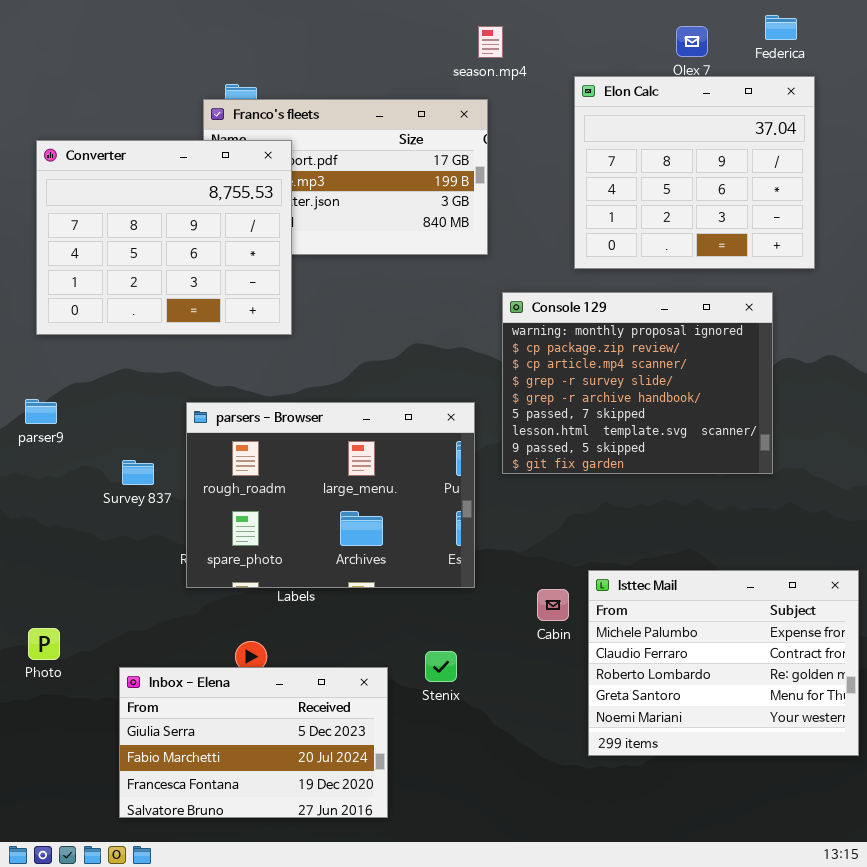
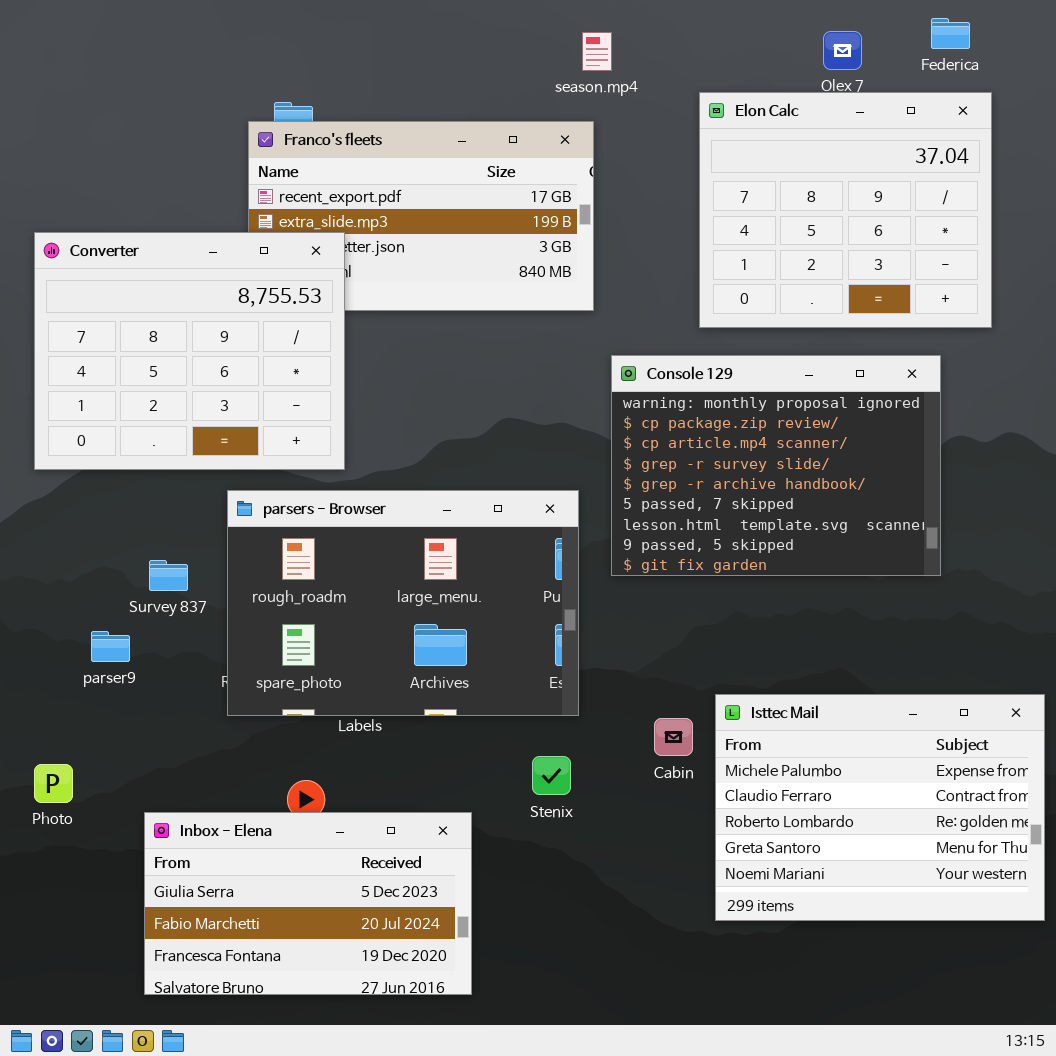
Converter: [36,140,292,335] -> [34,232,345,470], moved
parser9: [25,399,57,424] -> [91,631,130,662], moved
Stenix: [425,651,457,682] -> [532,756,571,795], moved

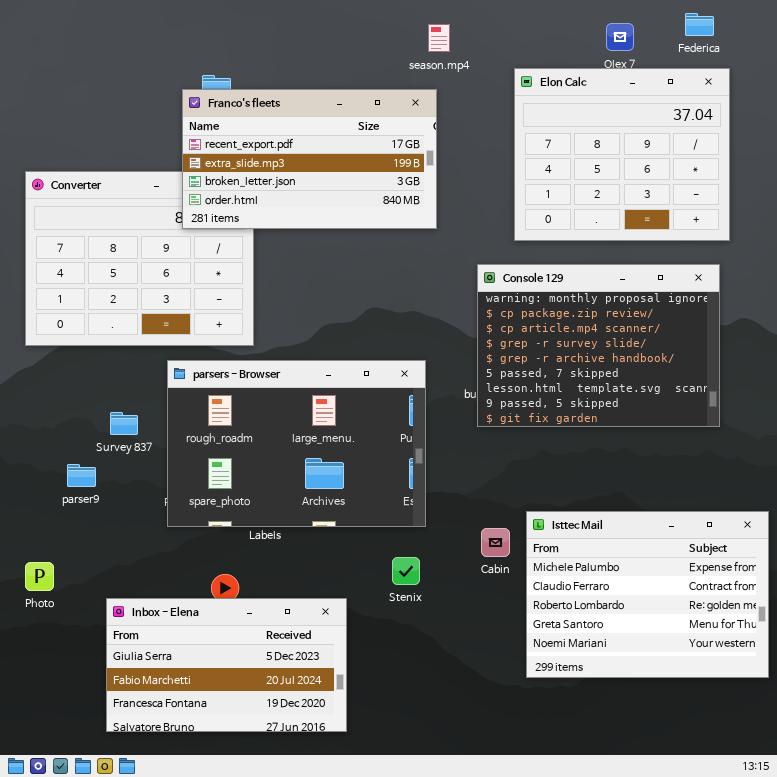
Franco's fleets: [248,121,594,311] -> [182,89,437,229], raised
Console 129: [611,355,941,576] -> [477,264,720,427], moved

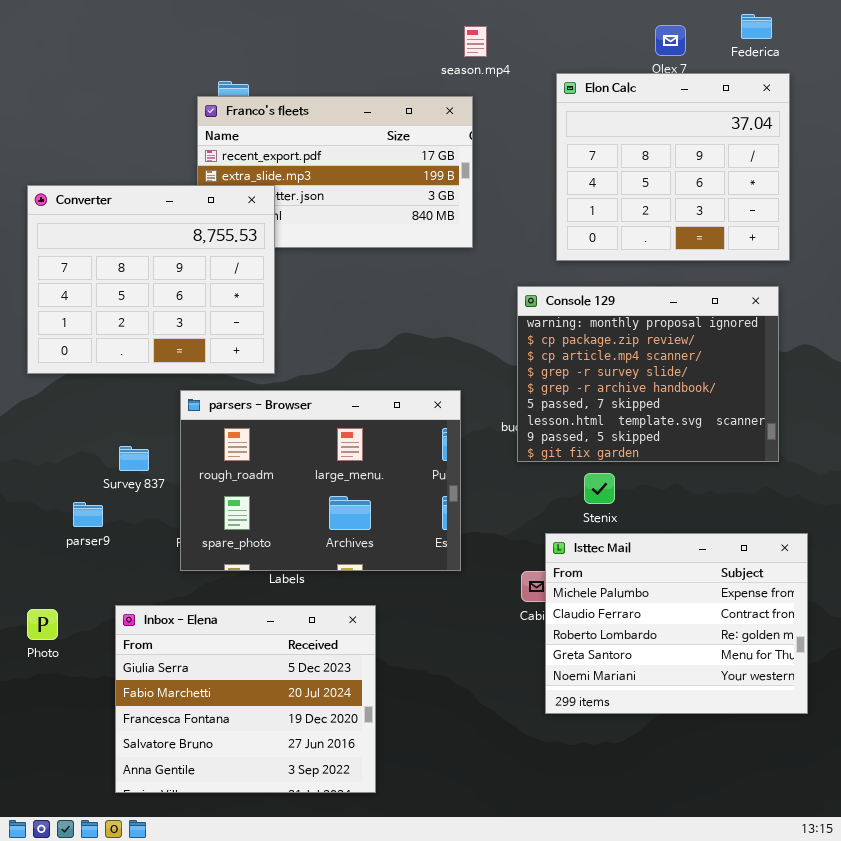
Converter: [25,171,254,346] -> [27,185,275,374], raised
Isttec Mail: [526,511,769,678] -> [545,533,808,714], moved
Stenix: [392,557,420,585] -> [584,473,615,504], moved
Inbox - Elena: [106,598,347,732] -> [115,605,376,793], resized

